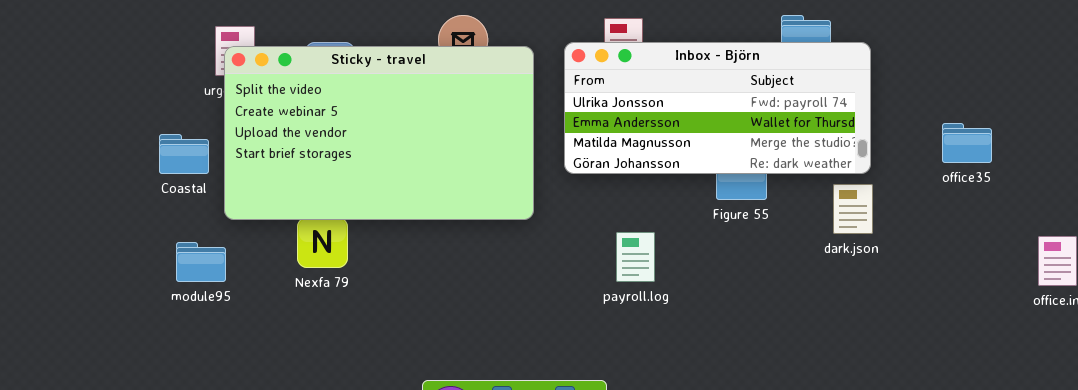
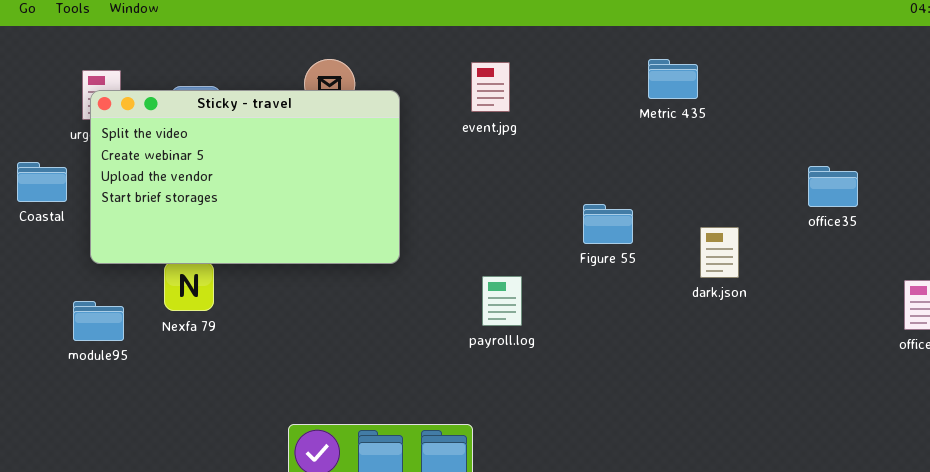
Inbox - Björn: [564,42,871,174] -> none, closed
Coastal: [159,134,209,174] -> [17,162,67,202], moved
module95: [176,242,226,282] -> [73,301,124,341], moved

